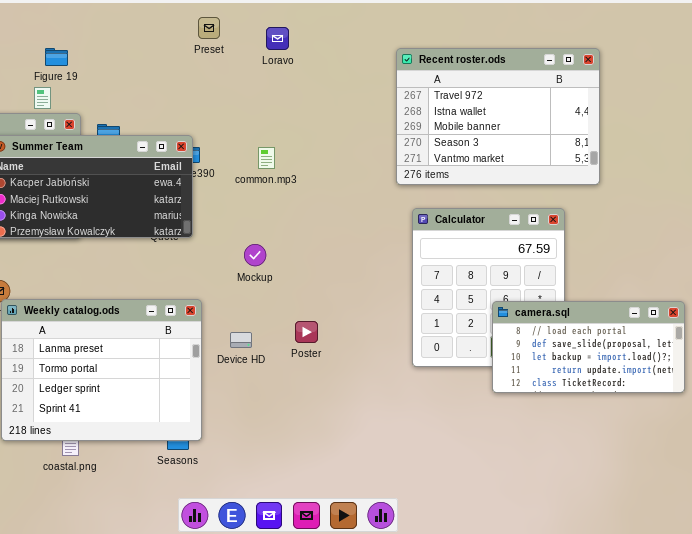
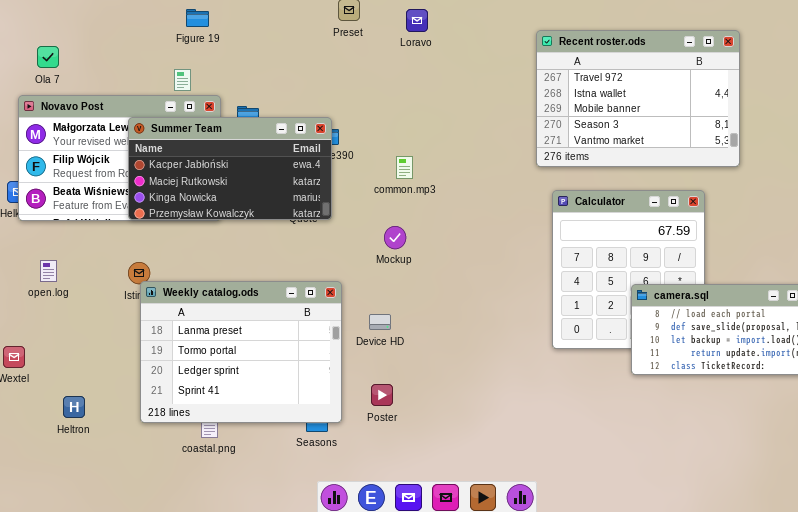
Figure 19: [45,48,68,66] -> [186,9,209,27], moved
common.mp3: [258,147,275,169] -> [396,156,413,179], moved
Poster: [295,321,318,343] -> [371,384,393,406], moved

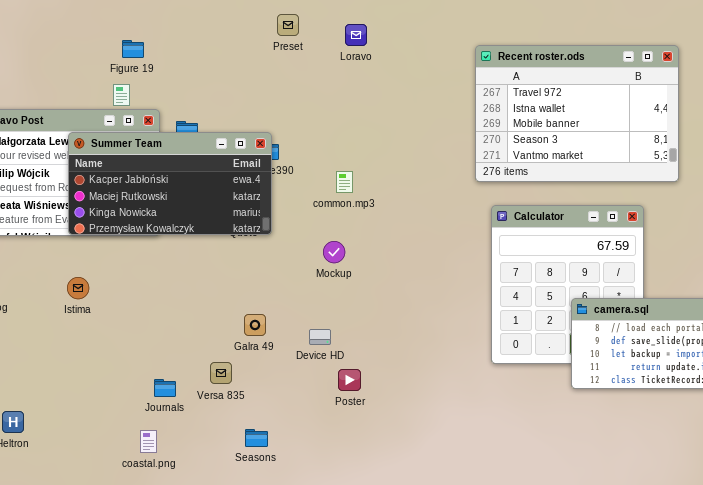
Figure 19: [186,9,209,27] -> [122,40,144,58], moved
Weekly catalog.ods: [140,281,342,423] -> none, closed
Poster: [371,384,393,406] -> [338,369,361,391], moved

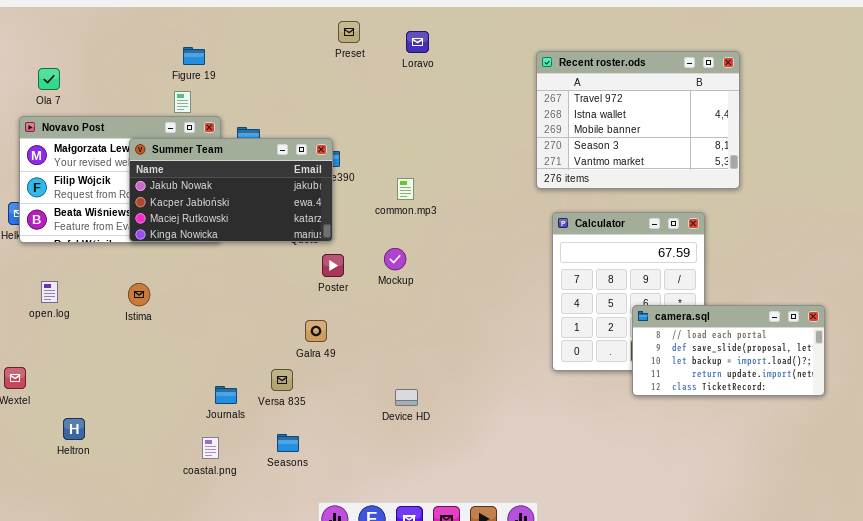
Summer Team: [68,132,272,235] -> [129,138,333,242], scrolled up 1 row
Device HD: [309,329,331,345] -> [395,389,418,406], moved
Poster: [338,369,361,391] -> [322,254,344,277], moved
Seasons: [245,429,268,447] -> [277,434,299,452], moved

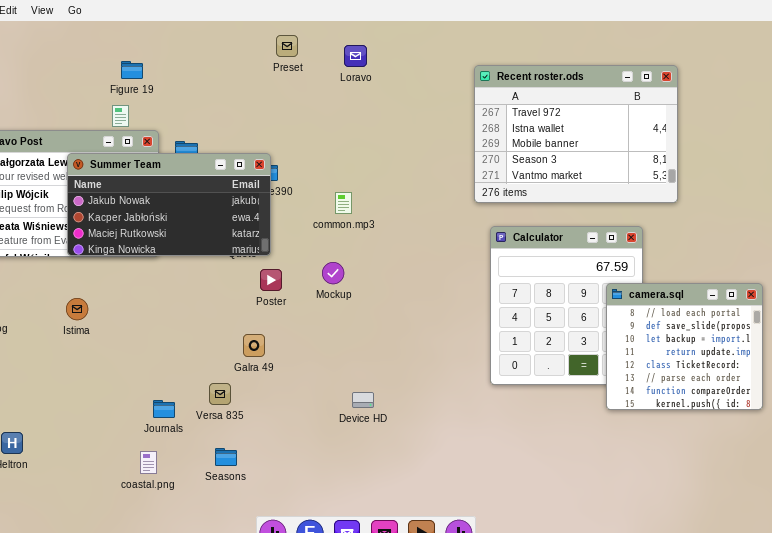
camera.sql: [632,305,825,396] -> [606,283,763,410], resized
Device HD: [395,389,418,406] -> [352,392,374,408], moved

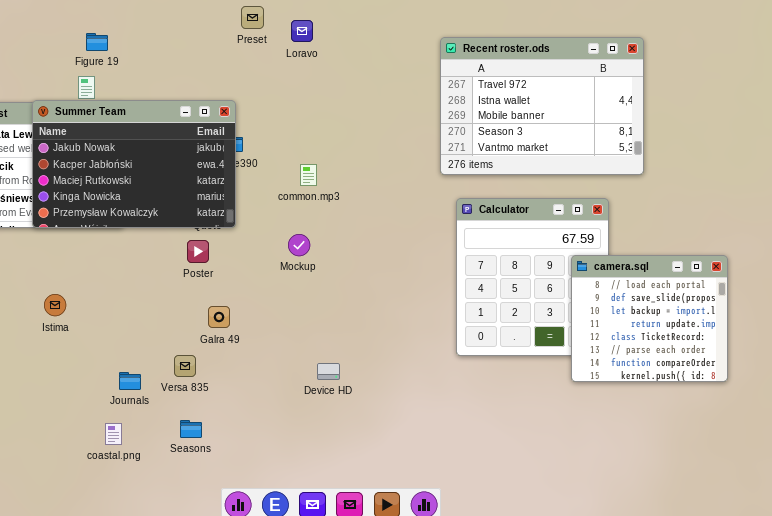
Loravo: [344,45,367,67] -> [291,20,313,42], moved
Summer Team: [67,153,271,256] -> [32,100,236,228], resized
Poster: [260,269,282,291] -> [187,240,209,263], moved
Istima: [66,298,88,320] -> [44,294,66,316], moved

